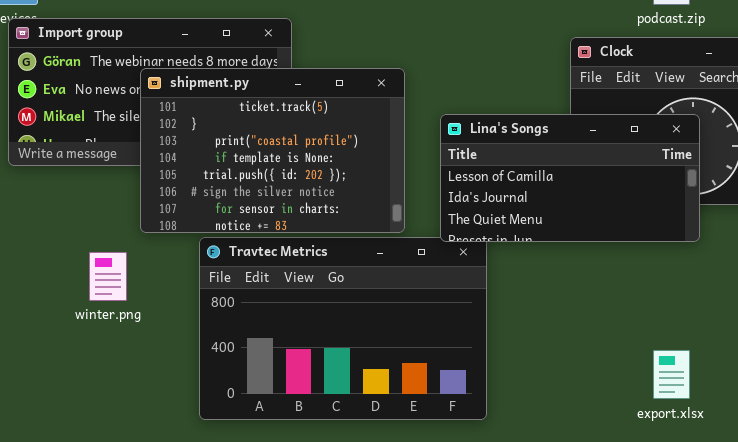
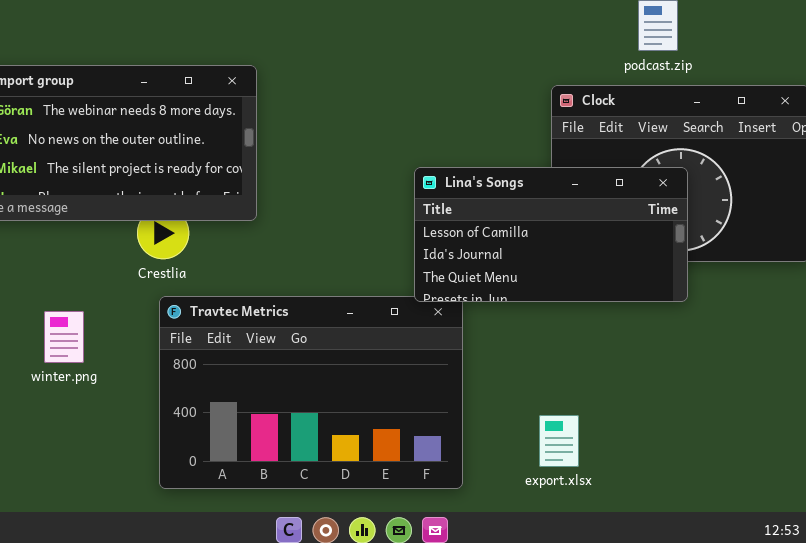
shipment.py: [140,68,405,233] -> none, closed
export.xlsx: [653,350,690,399] -> [539,415,579,467], moved

